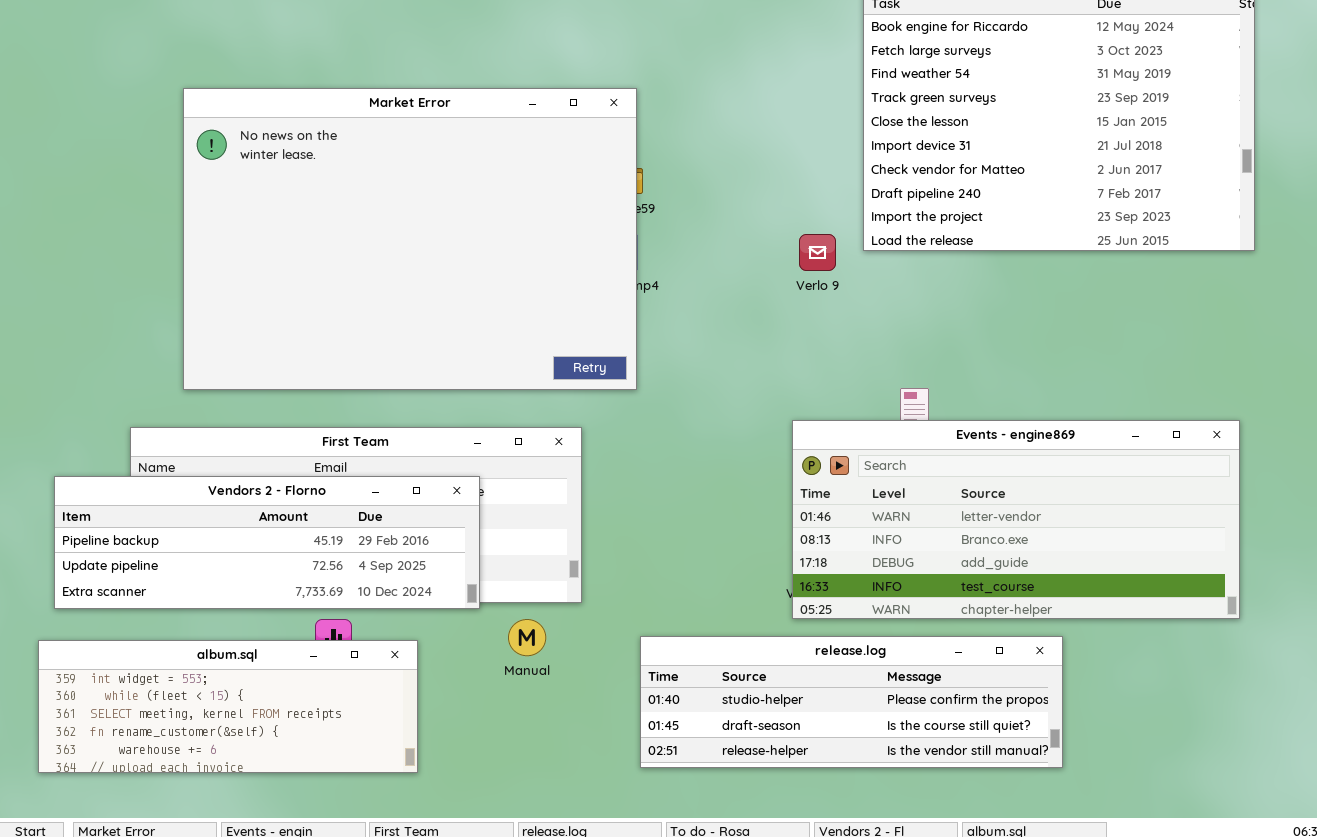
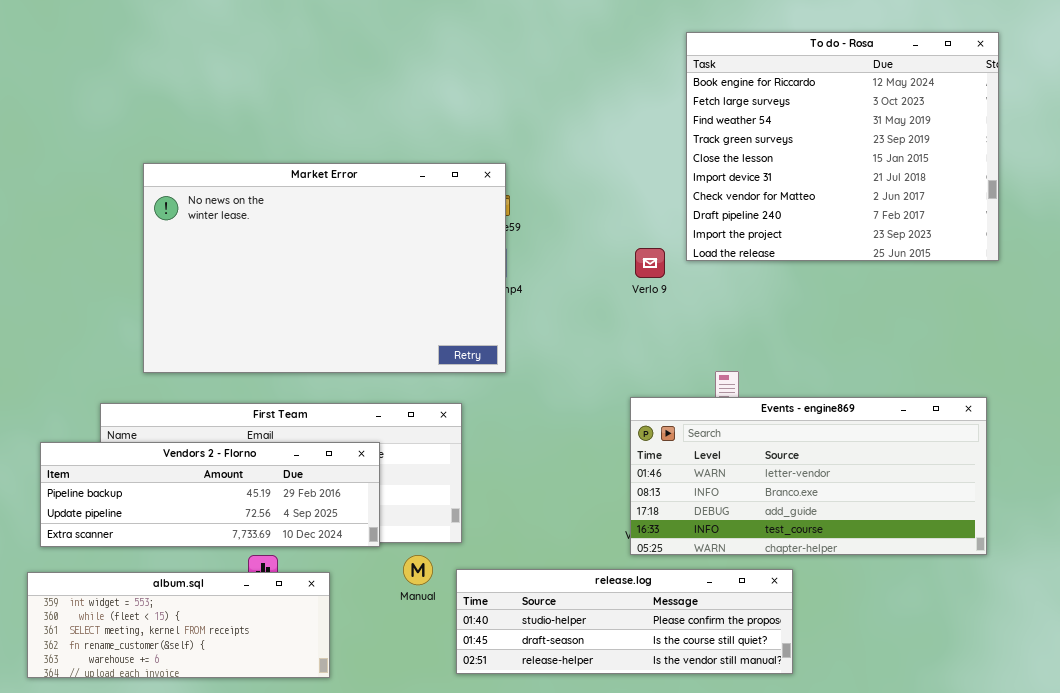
Market Error: [183,88,637,390] -> [143,163,506,373], resized
release.log: [640,636,1063,768] -> [456,569,793,674], moved

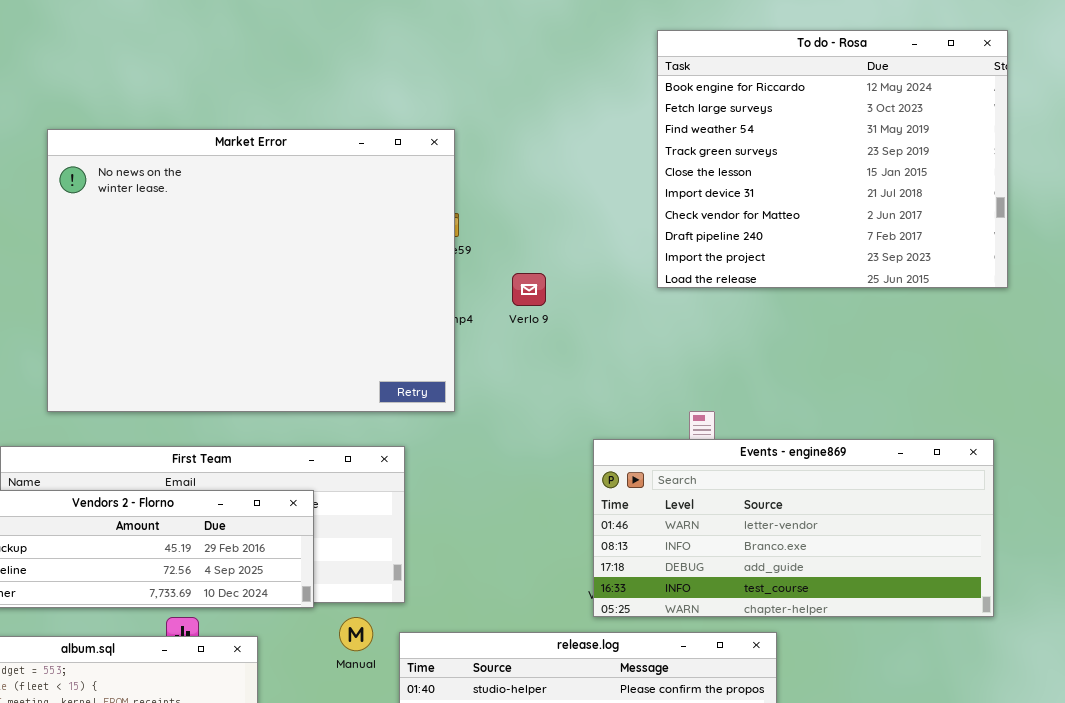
Market Error: [143,163,506,373] -> [47,129,455,412], resized
Verlo 9: [635,248,665,278] -> [512,273,546,306], moved

